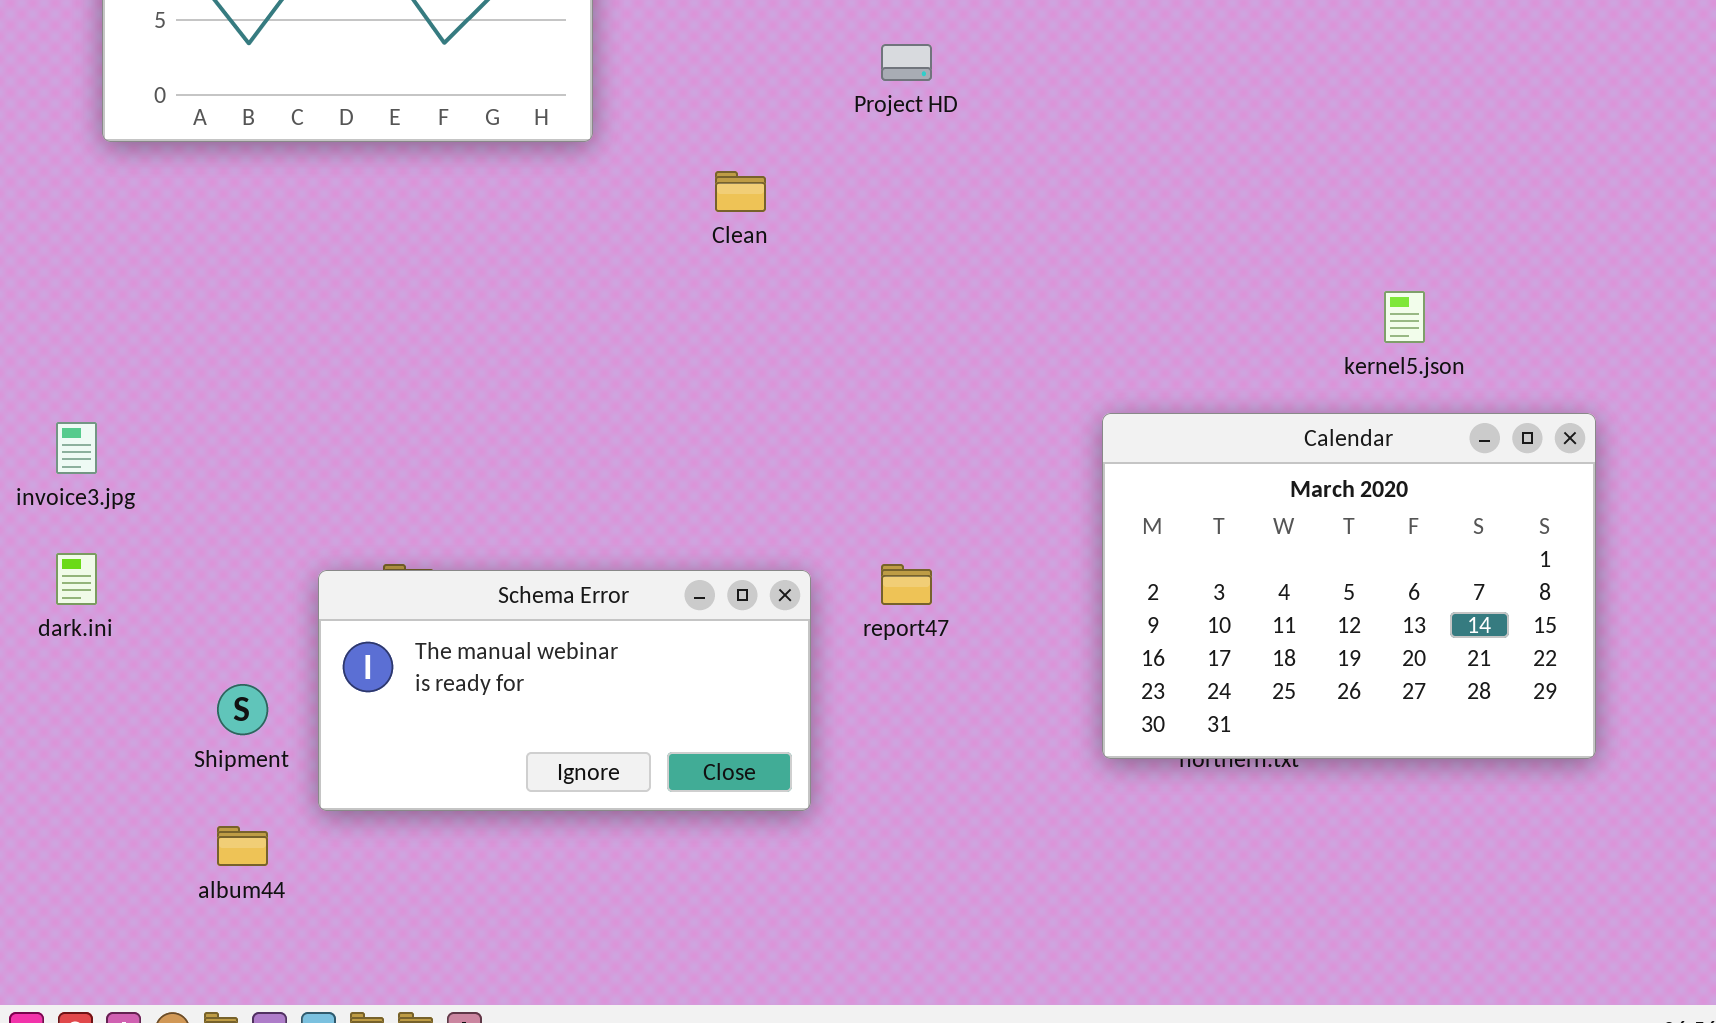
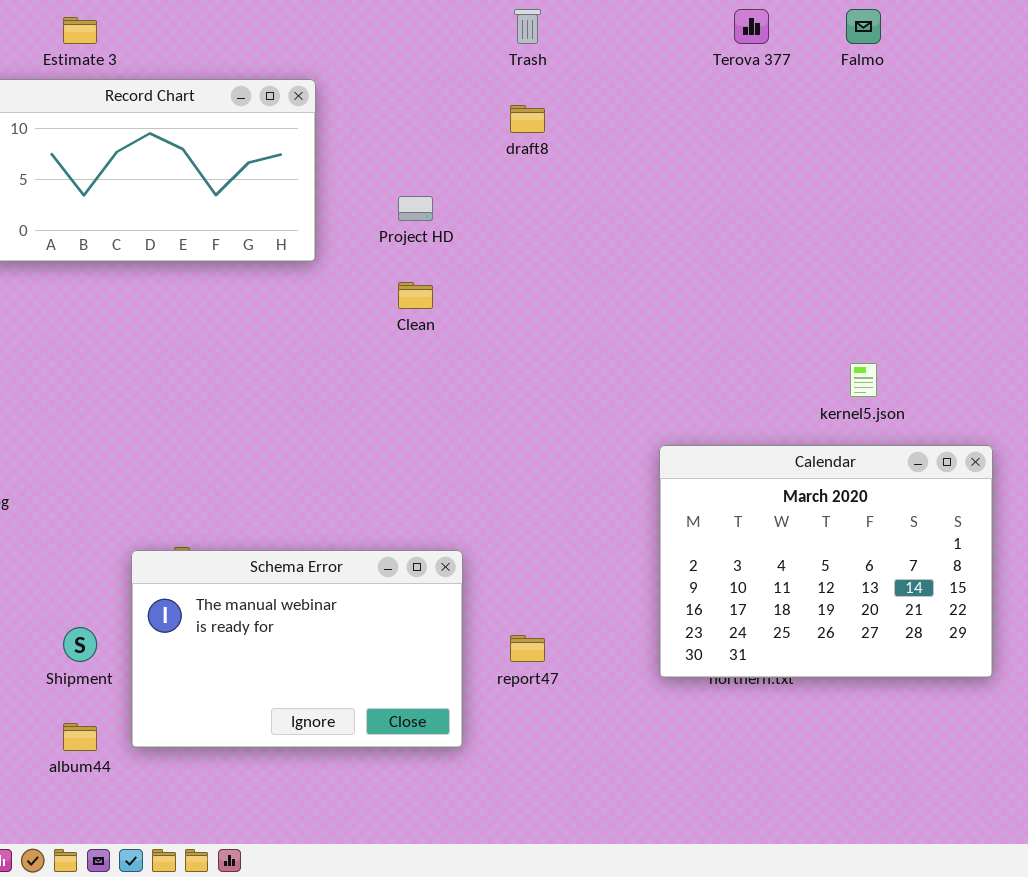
Project HD: [881,44,932,81] -> [398,196,433,221], moved
report47: [881,564,932,605] -> [510,635,545,662], moved
Schema Error: [318,570,811,811] -> [131,550,463,748], resized

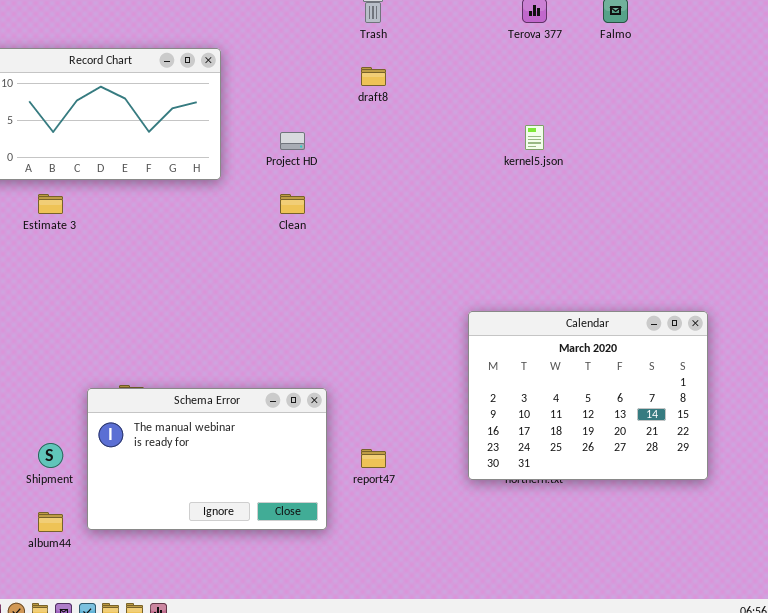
Estimate 3: [63,17,97,44] -> [38,194,63,214], moved
kernel5.json: [850,363,877,397] -> [525,125,544,150], moved

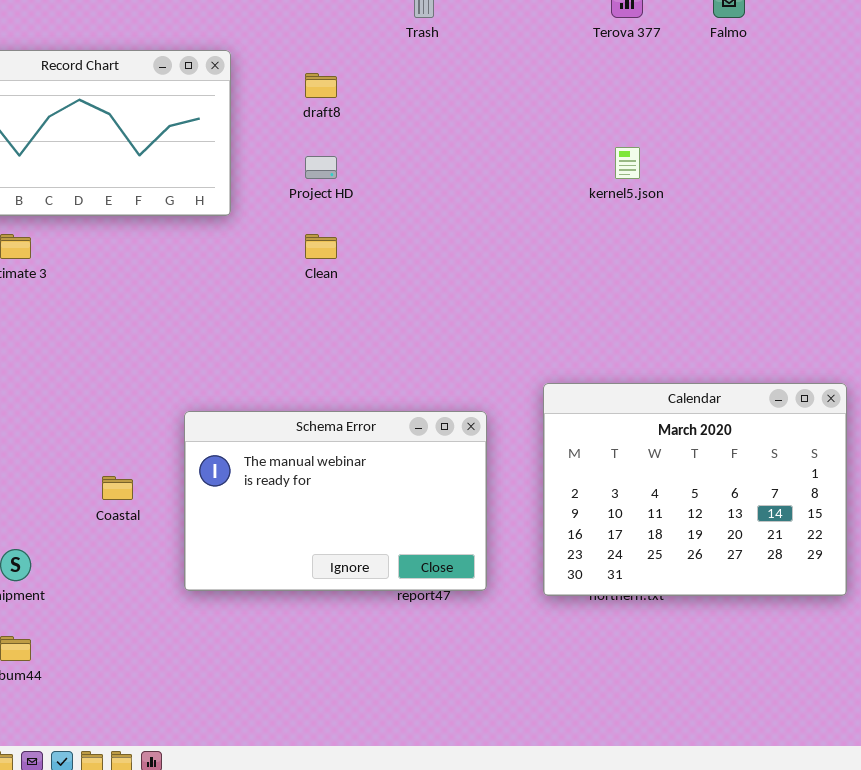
draft8: [361,67,386,86] -> [305,73,337,98], moved
Schema Error: [87,388,327,530] -> [184,411,487,591], moved

